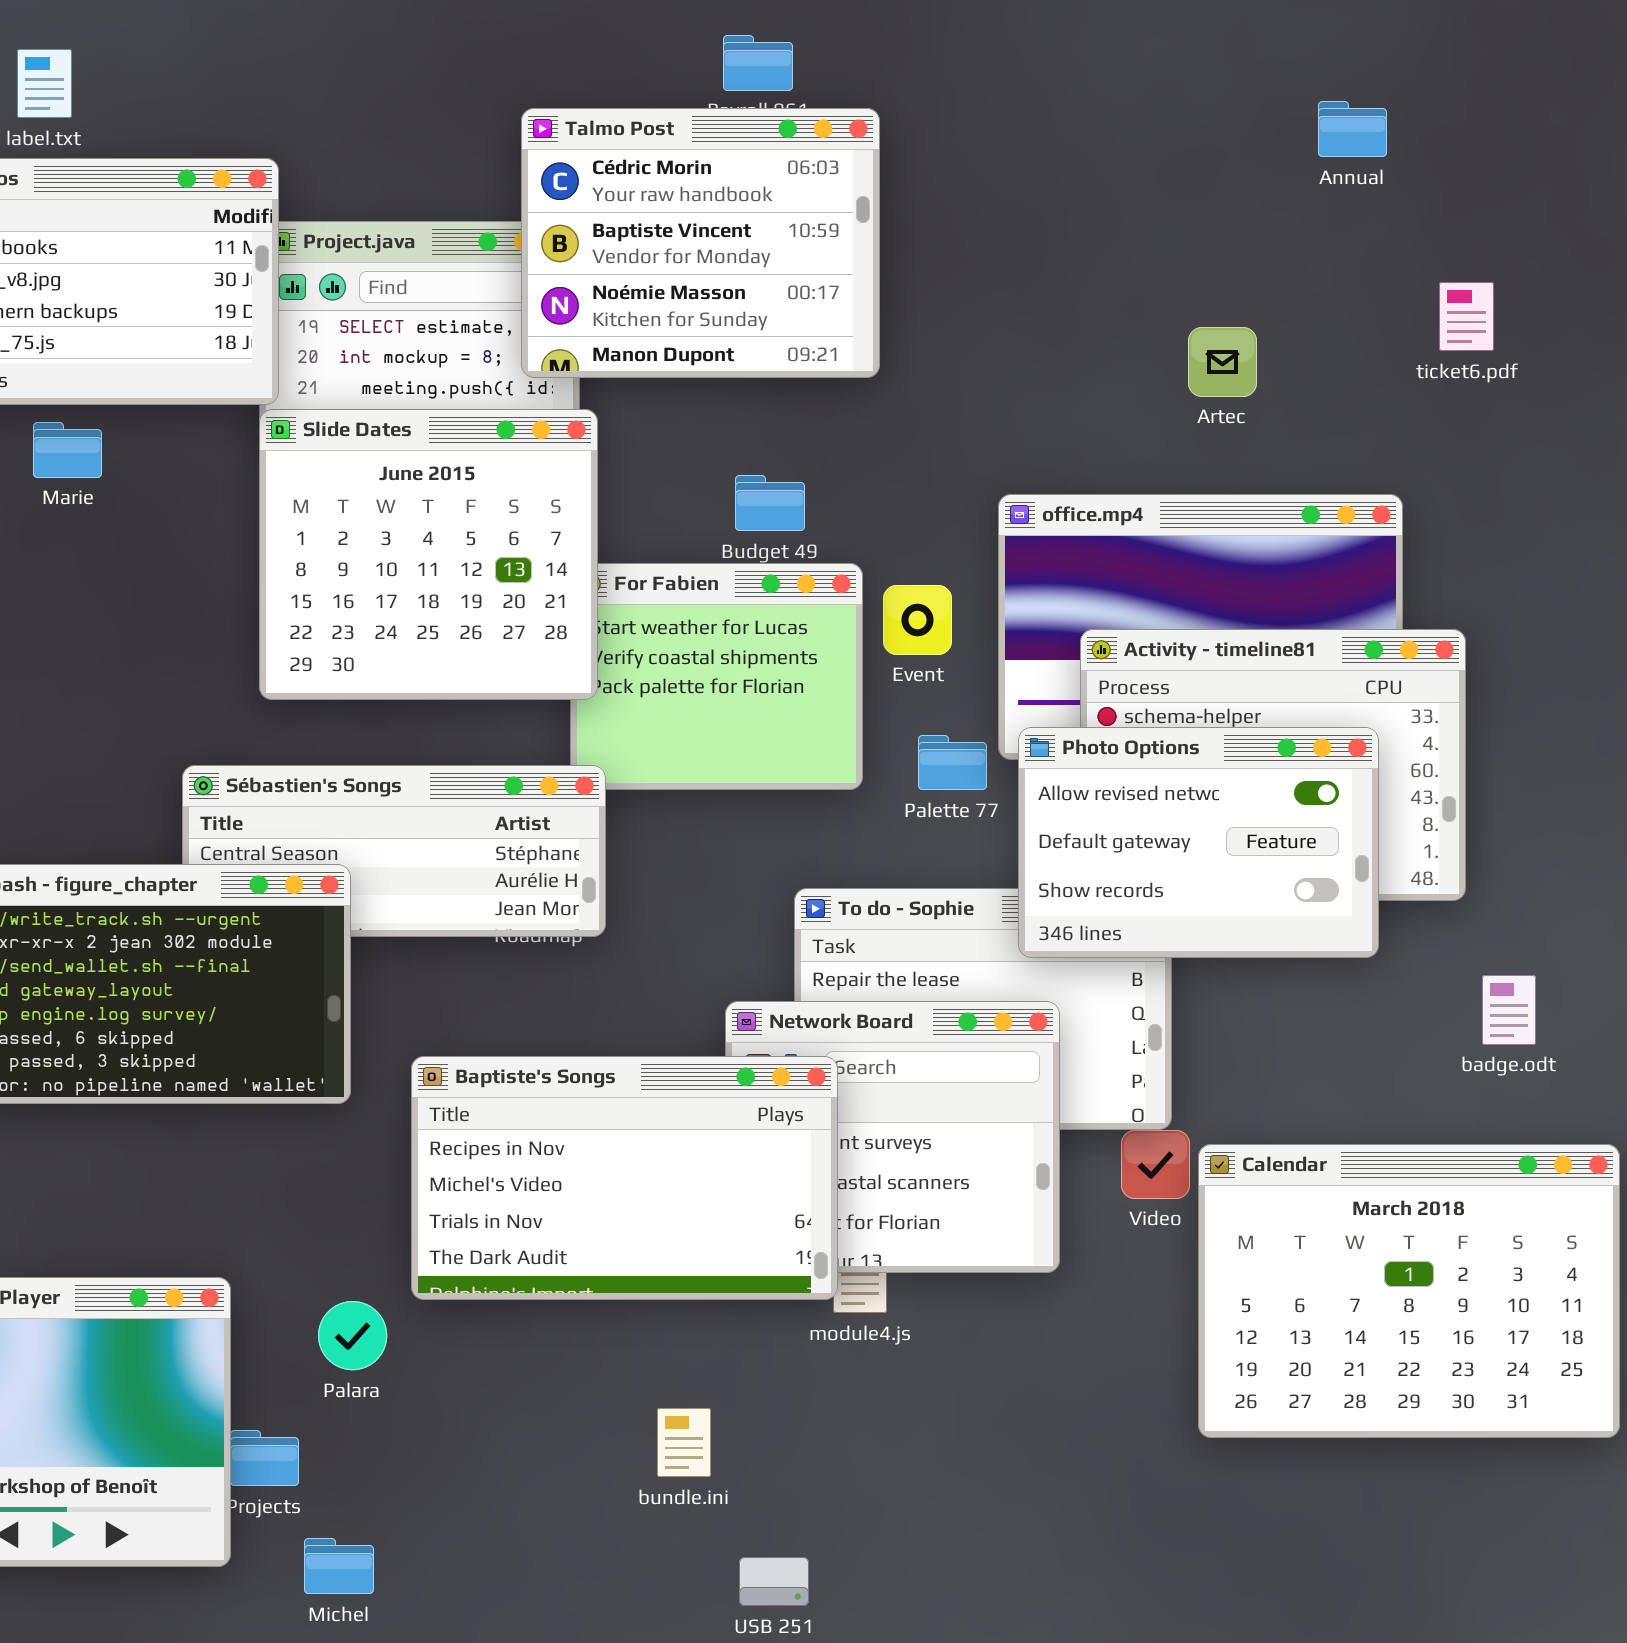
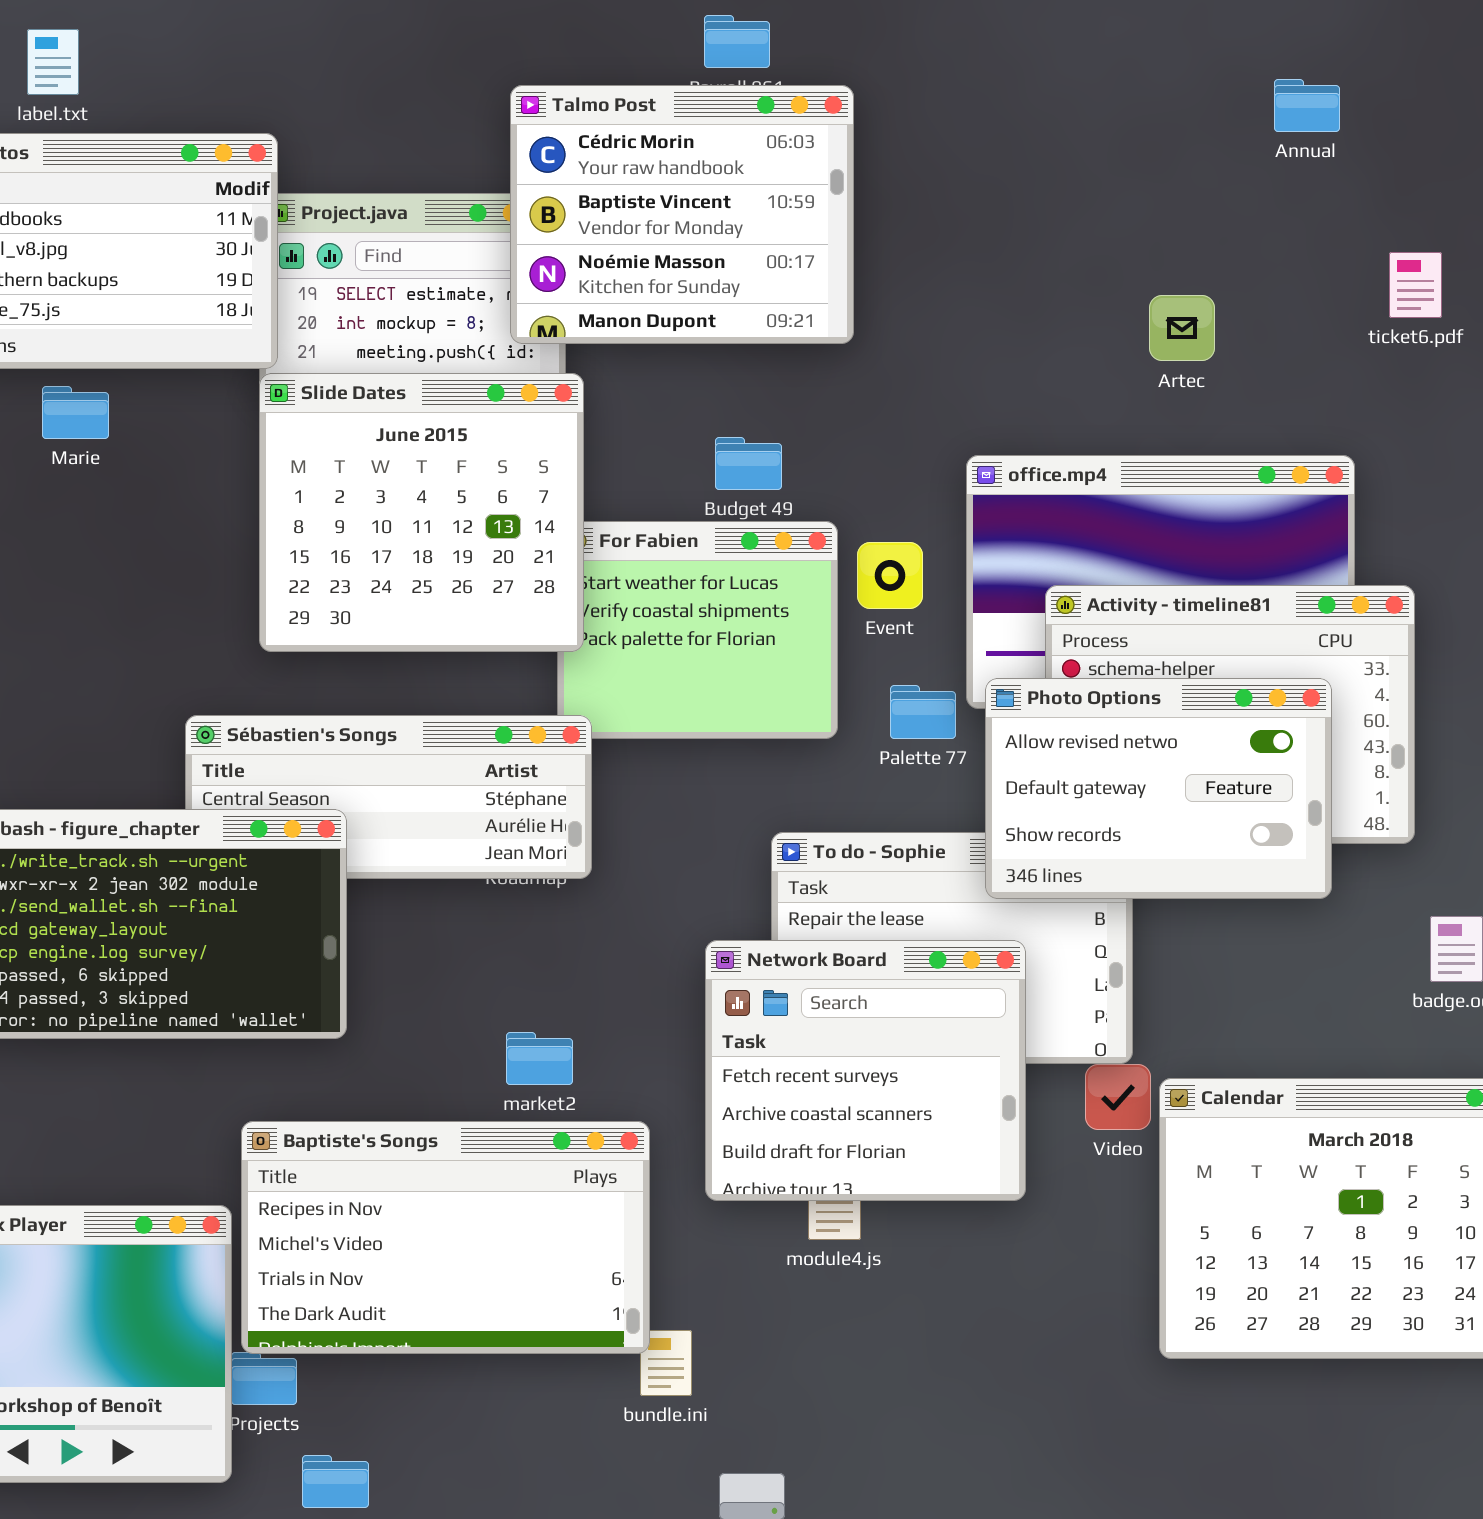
Baptiste's Songs: [411,1056,838,1300] -> [241,1121,650,1354], moved

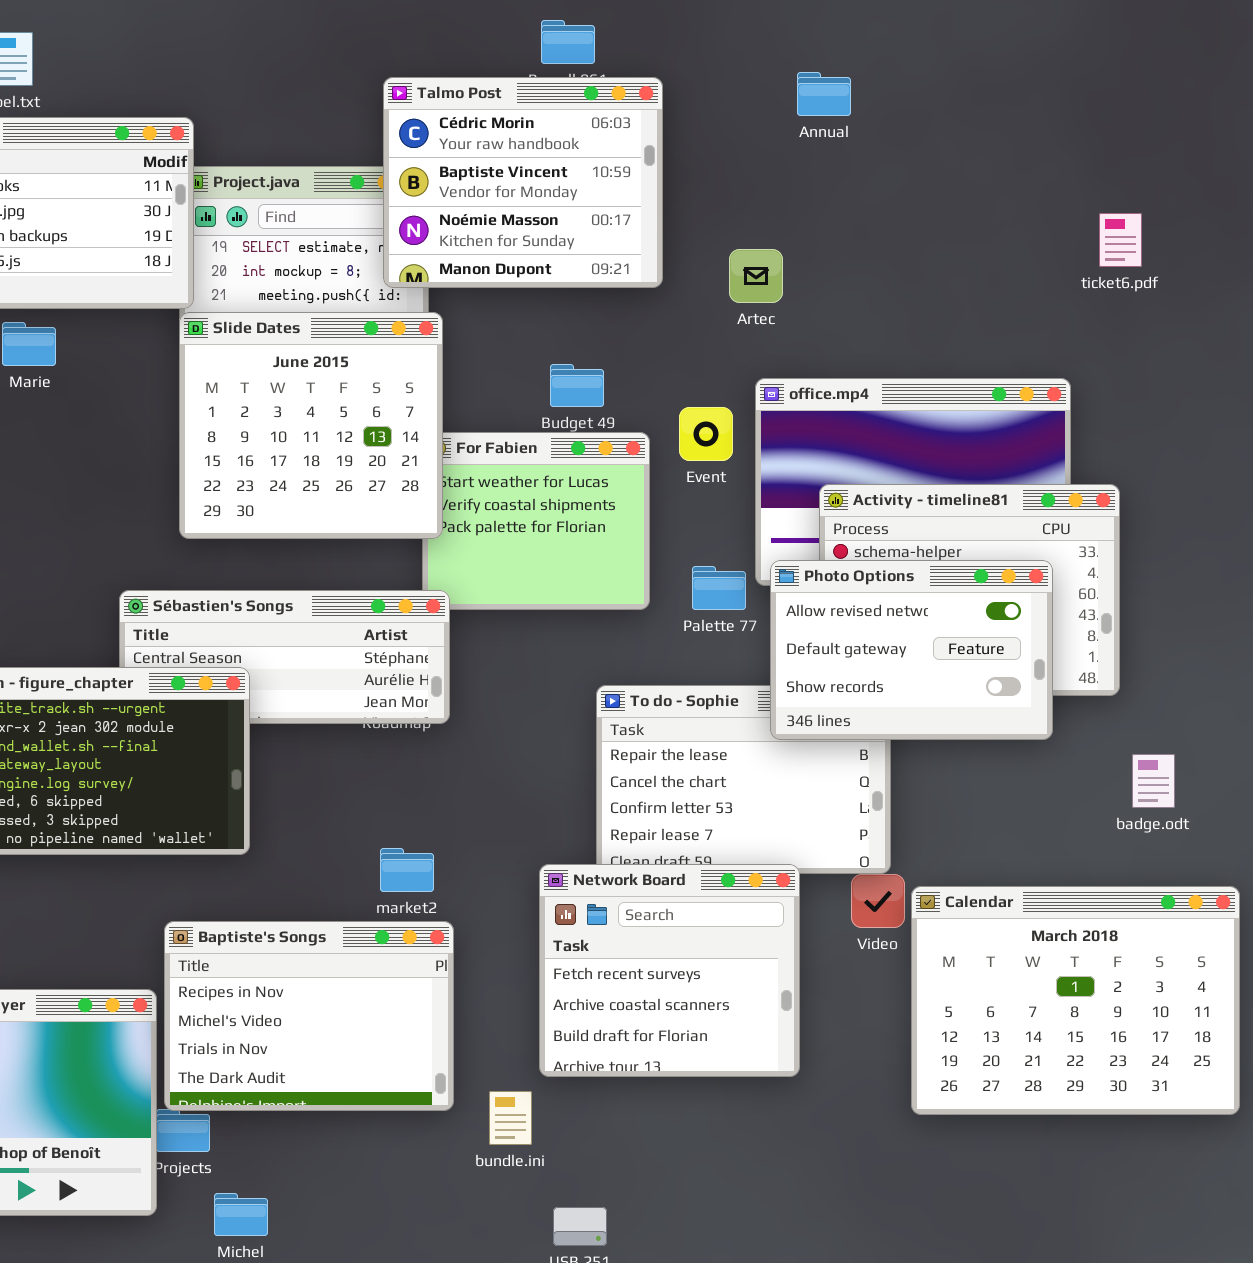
Annual: [1274,79,1340,132] -> [797,72,851,116], moved
Artec: [1149,295,1215,361] -> [729,249,783,303], moved
Event: [857,542,923,609] -> [679,407,733,461], moved
Network Board: [705,940,1026,1201] -> [539,864,800,1077], moved
Baptiste's Songs: [241,1121,650,1354] -> [164,921,454,1111], resized

